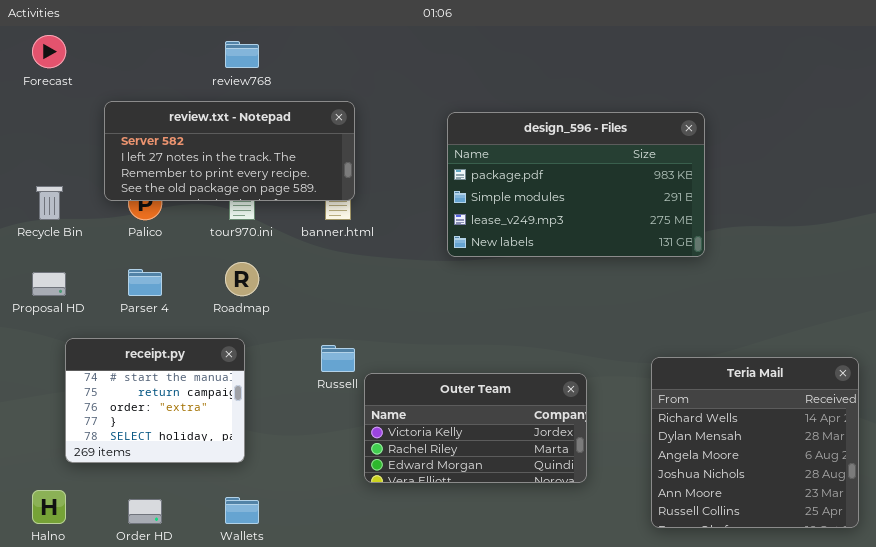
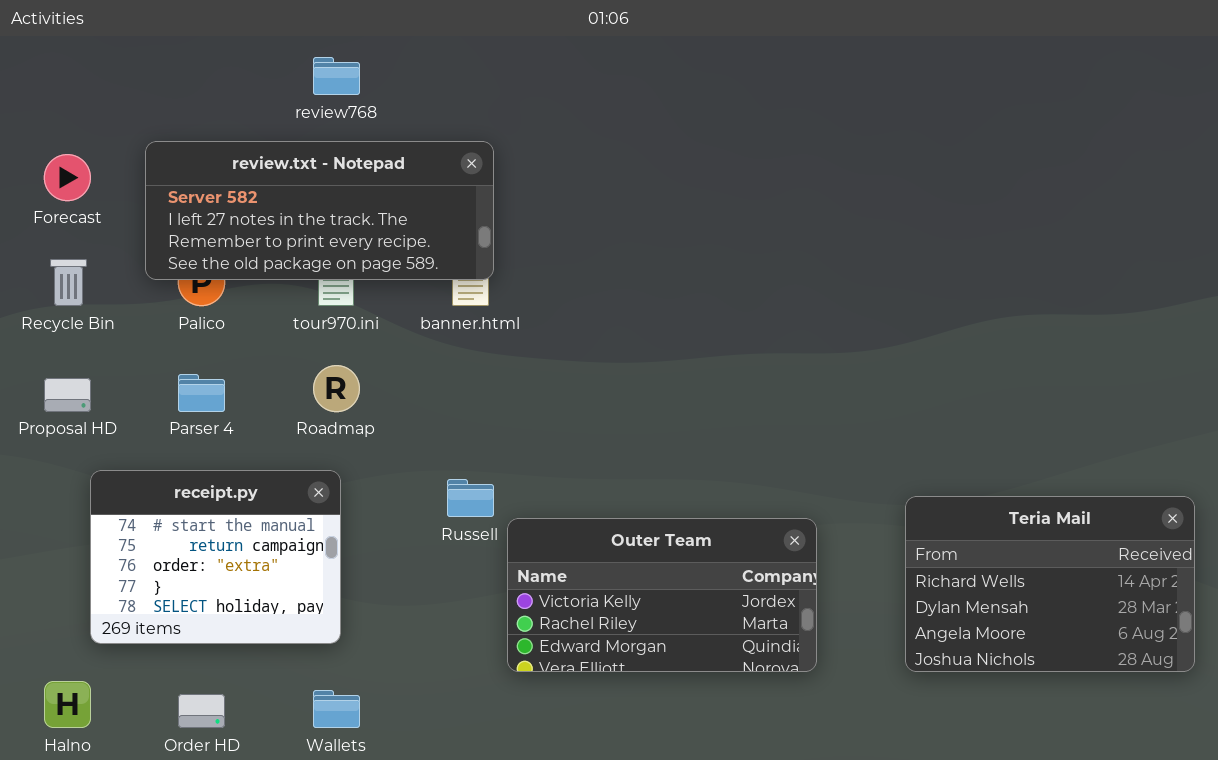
Forecast: [32,35,66,68] -> [44,154,91,201], moved
design_596 - Files: [447,112,705,257] -> none, closed
Teria Mail: [651,357,859,528] -> [905,496,1195,672], resized

